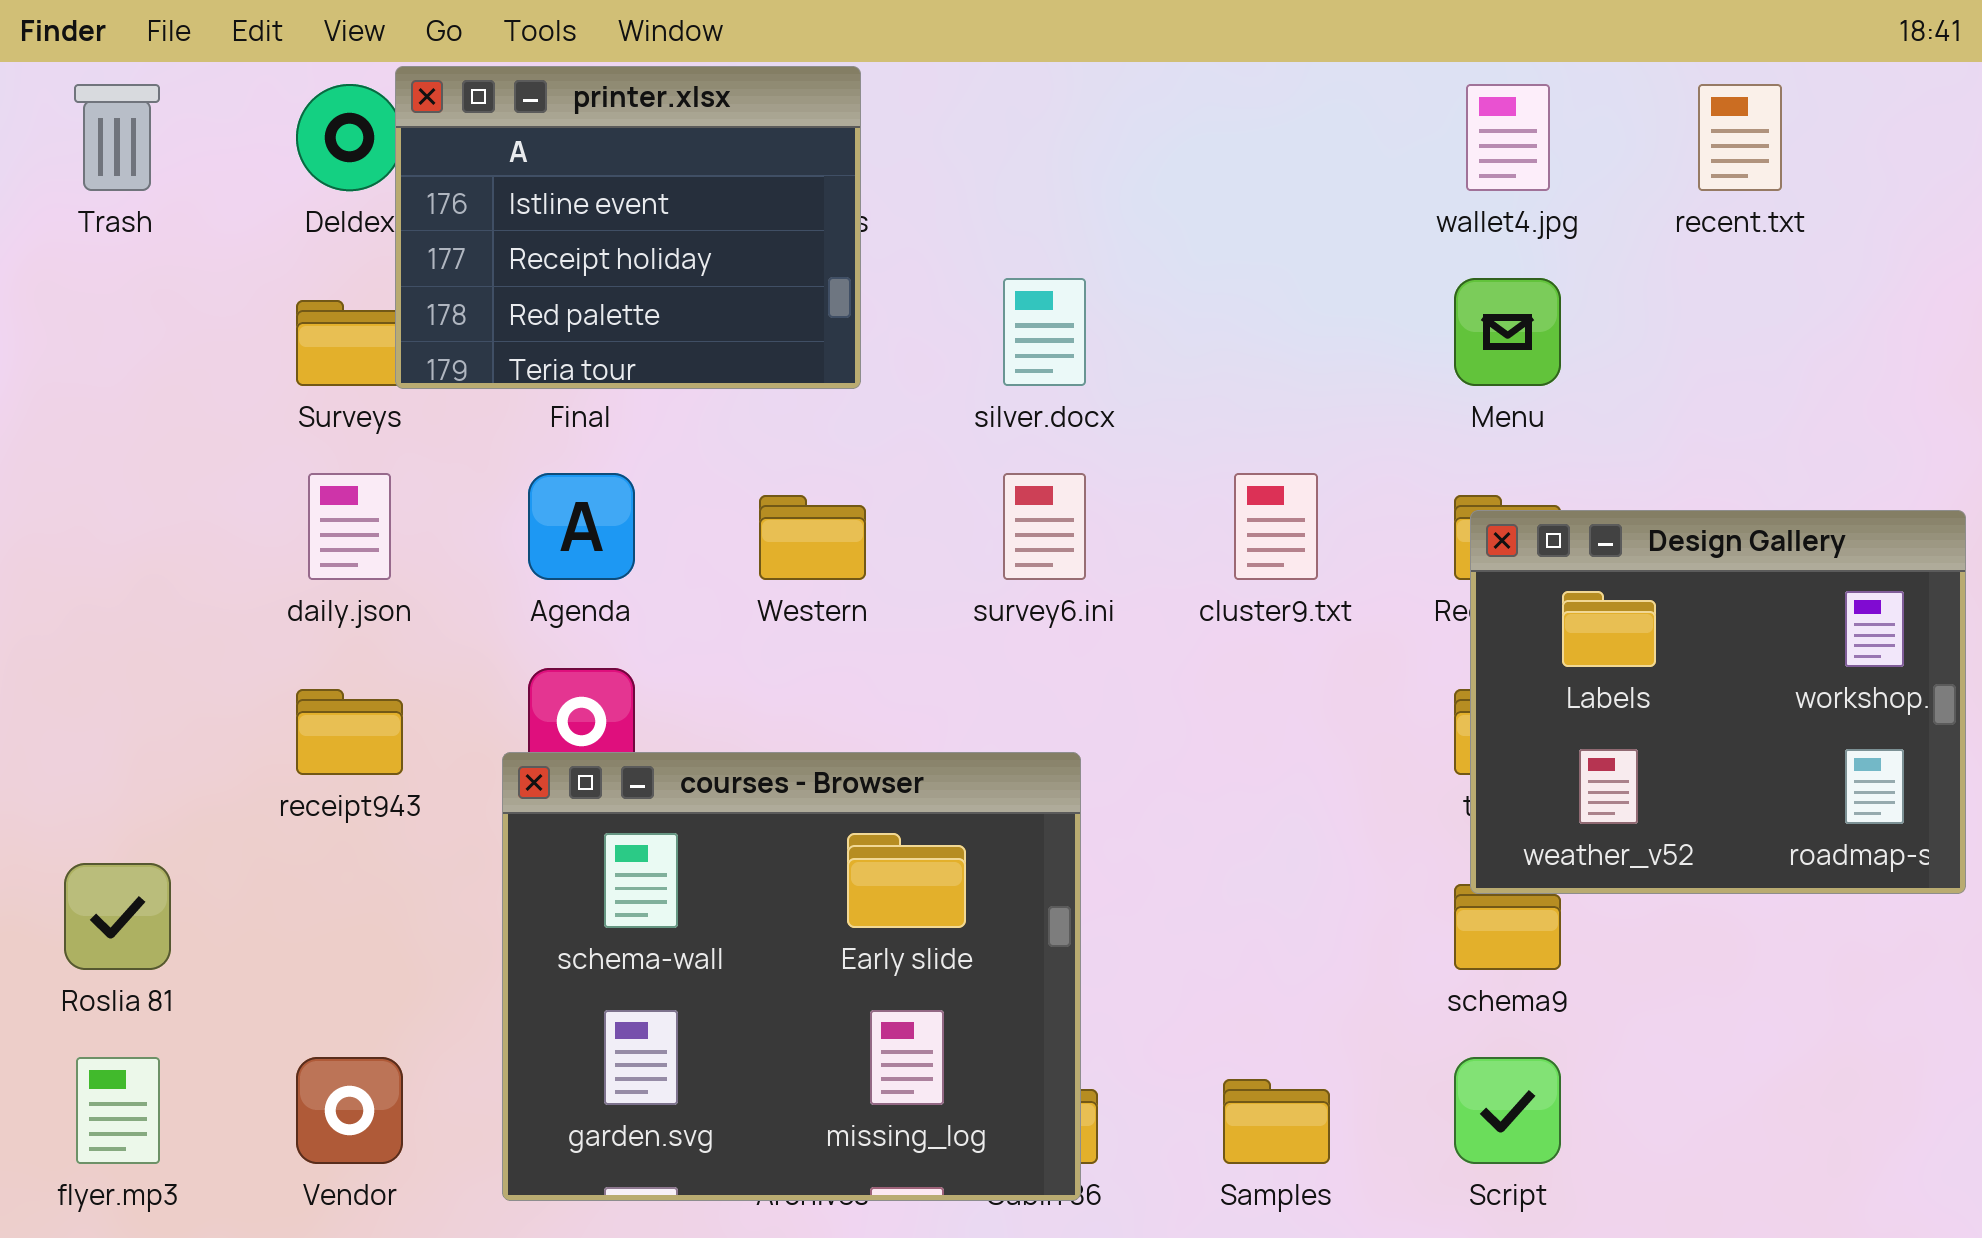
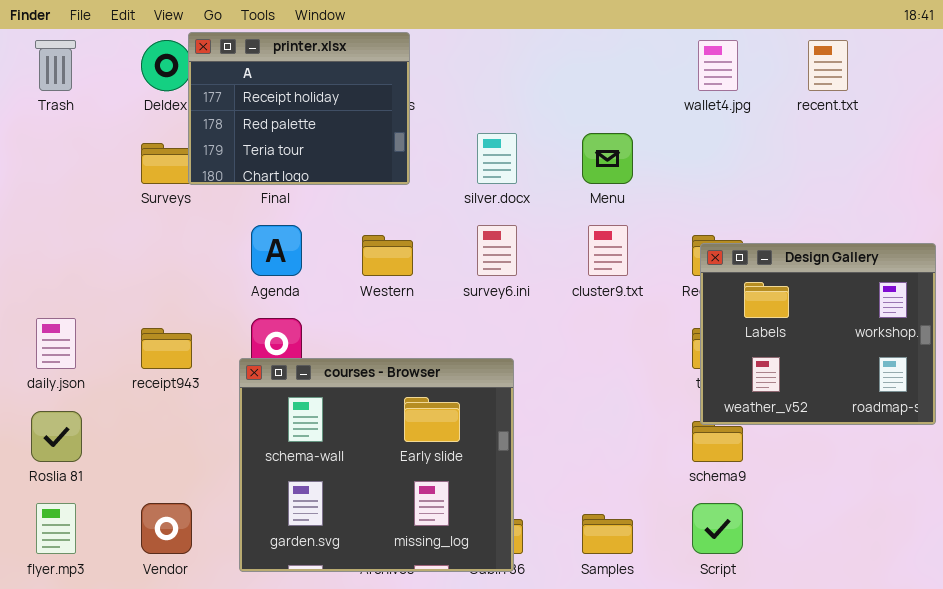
printer.xlsx: [395,66,861,389] -> [188,32,410,185], scrolled down 1 row
Menu: [1454,278,1561,386] -> [582,133,633,184], moved
daily.json: [308,473,391,580] -> [36,318,76,369], moved

